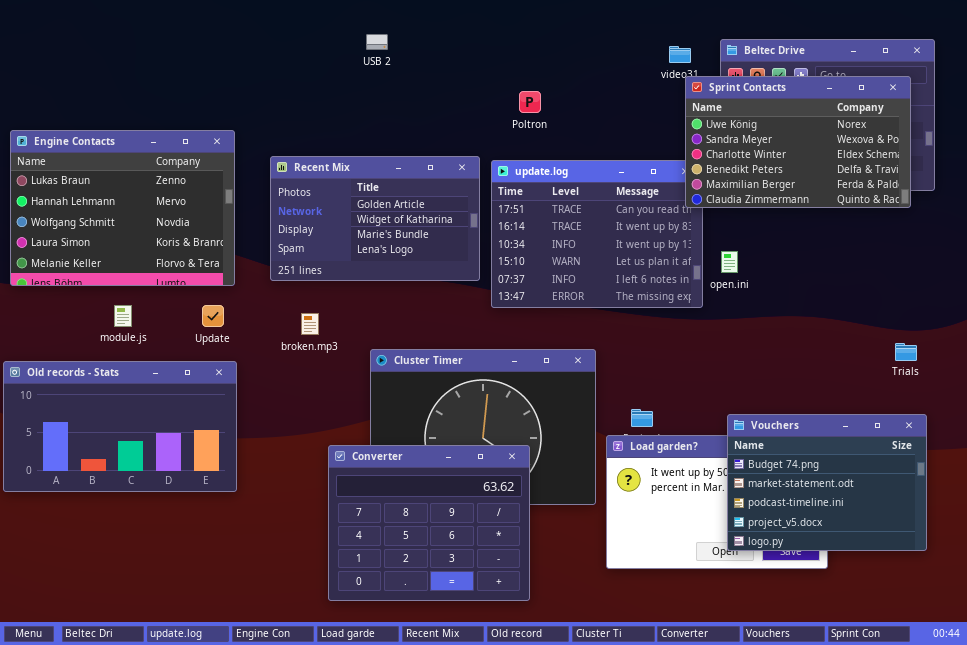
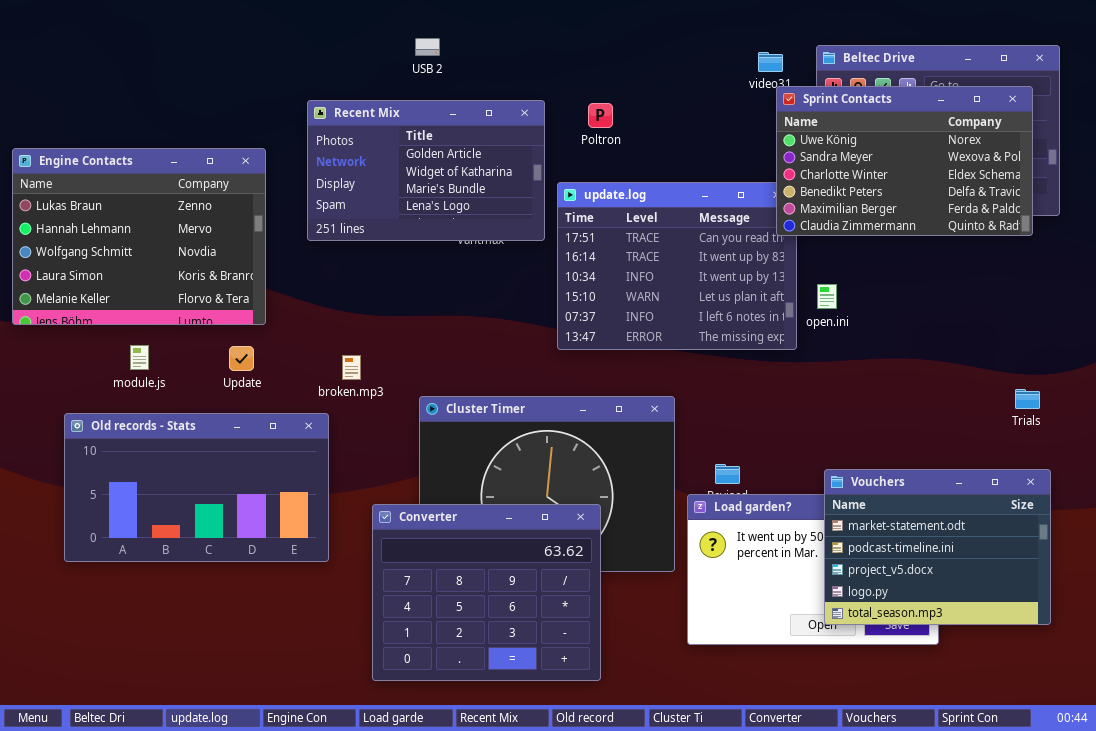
Recent Mix: [270,156,480,281] -> [307,100,545,241], moved
Old records - Stats: [3,361,237,492] -> [64,413,329,562], moved
Vouchers: [727,414,927,551] -> [824,469,1051,625], scrolled down 1 row

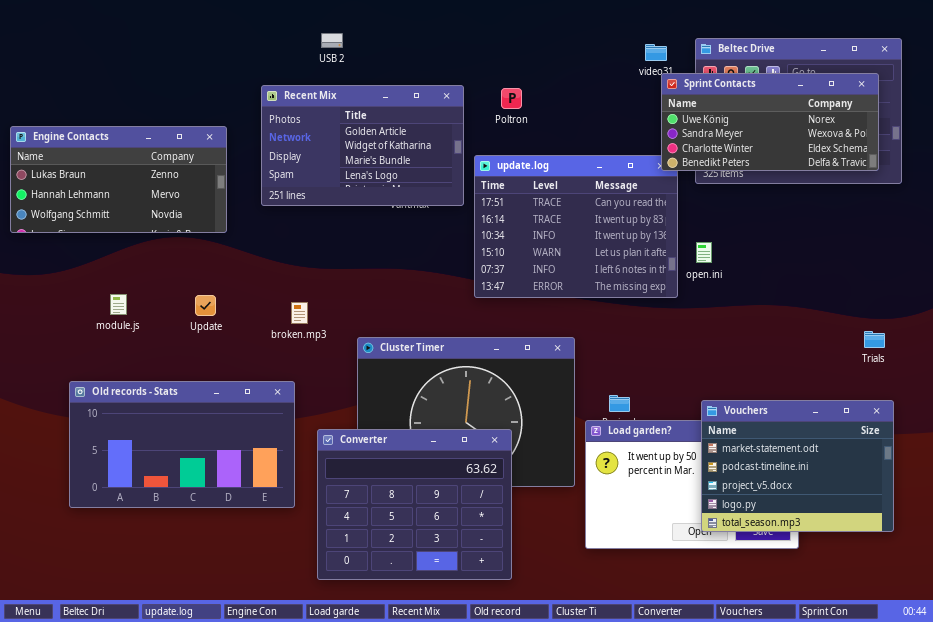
USB 2: [415,38,440,56] -> [321,33,343,48], moved
Sprint Contacts: [776,86,1033,236] -> [661,73,879,171], resized
Engine Contacts: [12,148,266,325] -> [10,126,227,233], resized
Old records - Stats: [64,413,329,562] -> [69,381,295,508], moved

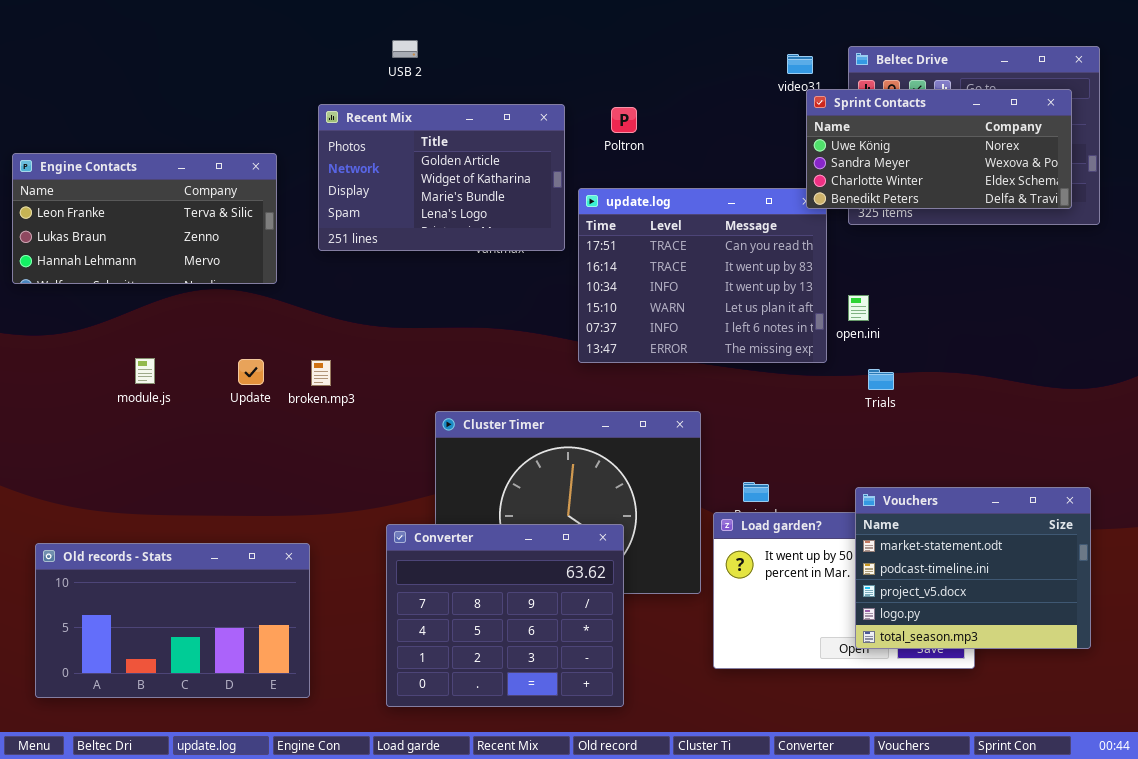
Engine Contacts: [10,126,227,233] -> [12,153,277,284], scrolled up 1 row
broken.mp3: [291,302,308,324] -> [311,360,331,386], moved
Trials: [864,331,885,348] -> [868,369,894,390], moved
Old records - Stats: [69,381,295,508] -> [35,543,310,698], moved

